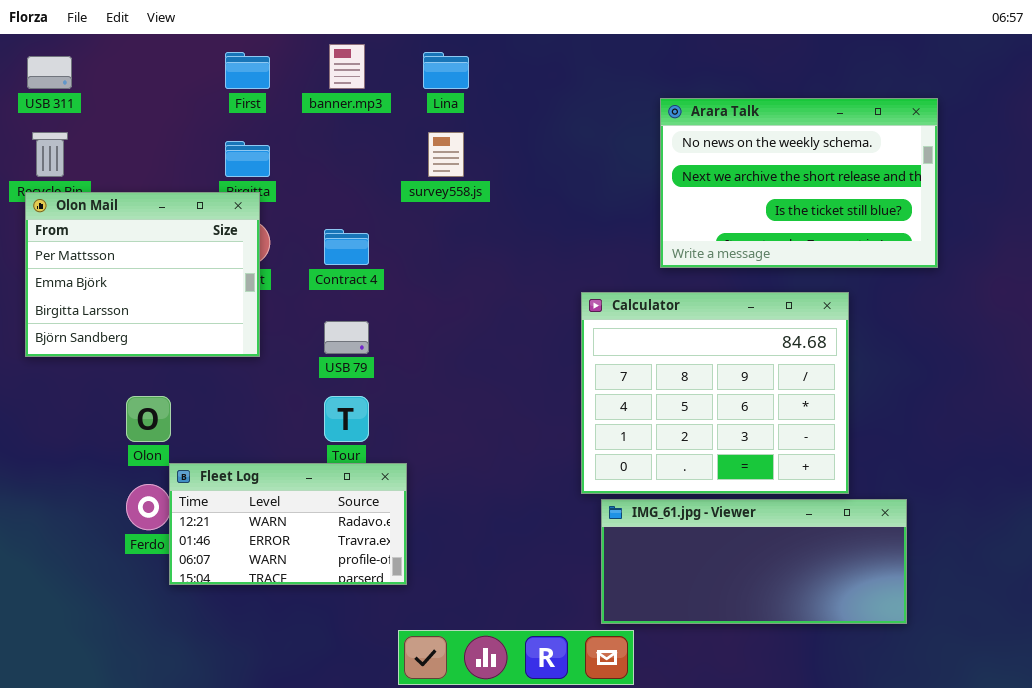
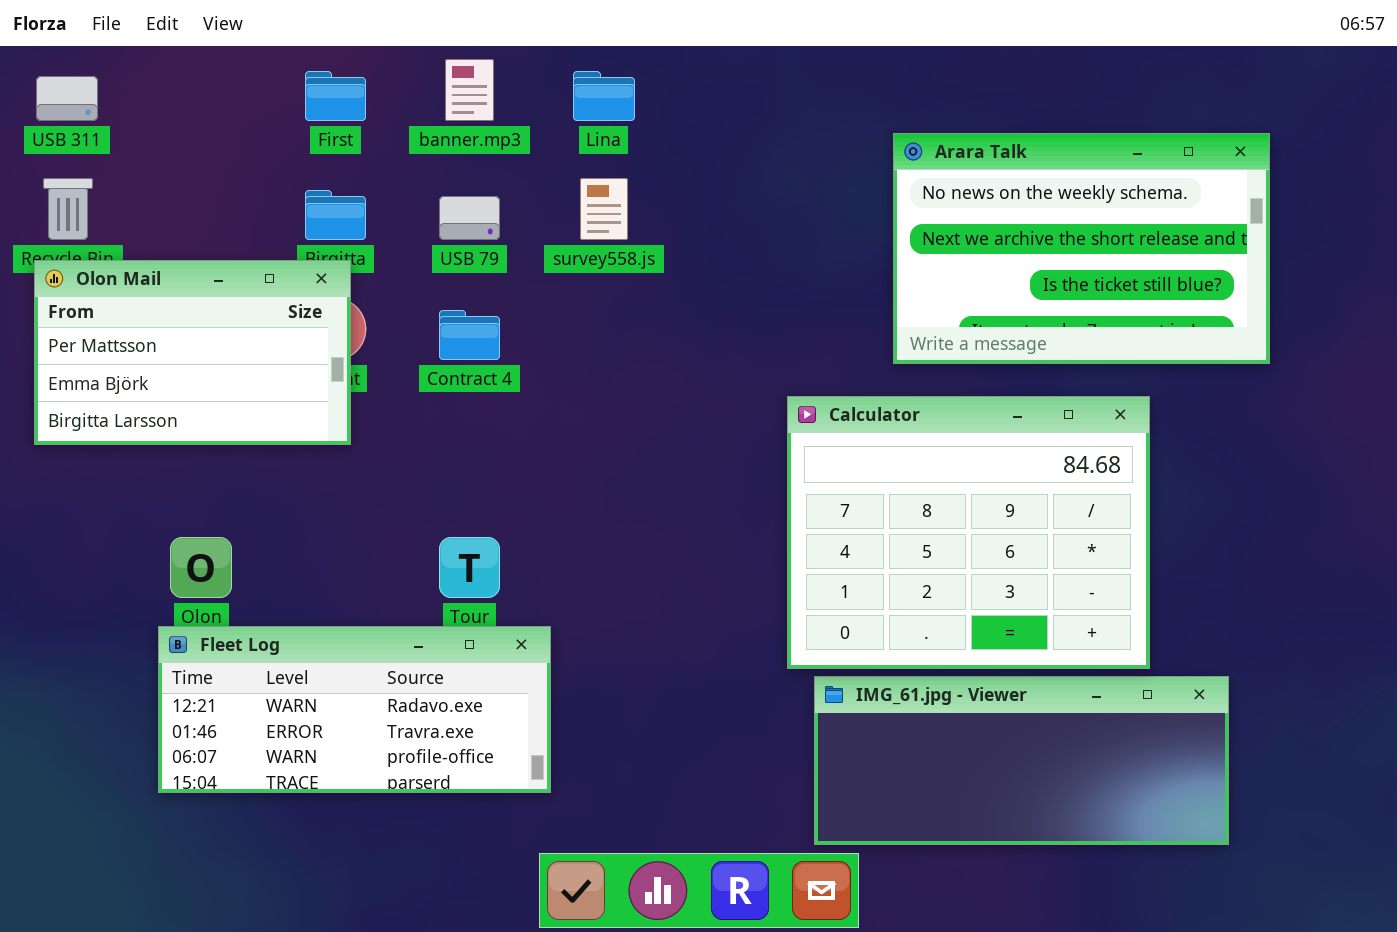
Olon Mail: [25,192,260,357] -> [34,260,351,445], resized
USB 79: [324,321,369,354] -> [439,196,500,240], moved
Fleet Log: [169,463,407,585] -> [158,626,551,793], resized

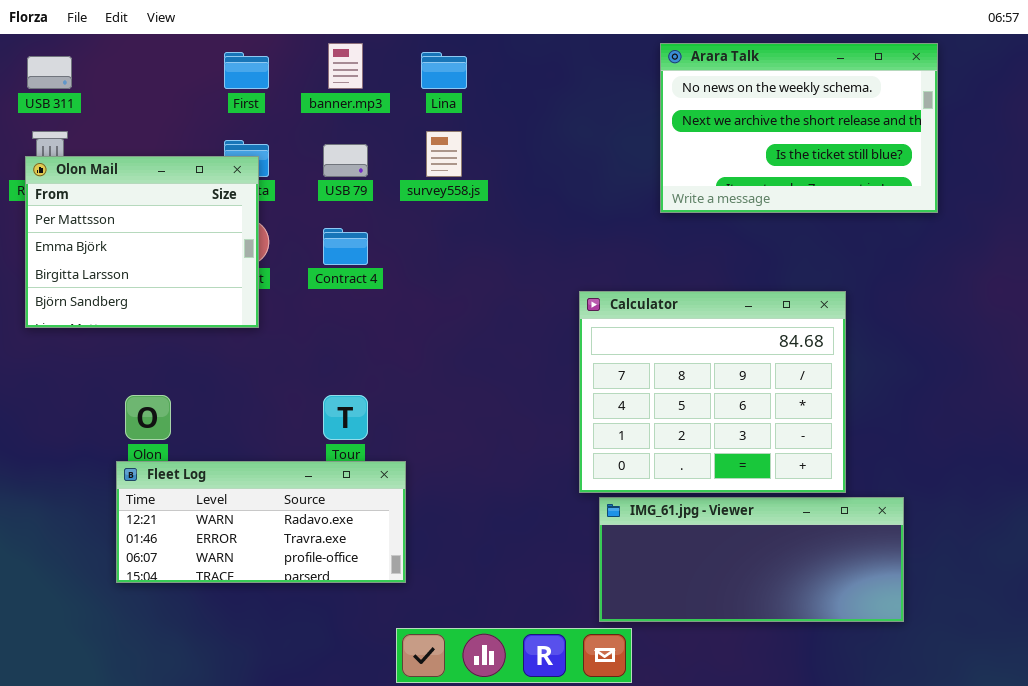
Arara Talk: [893,133,1270,364] -> [660,43,938,213], moved
Olon Mail: [34,260,351,445] -> [25,156,259,328], resized

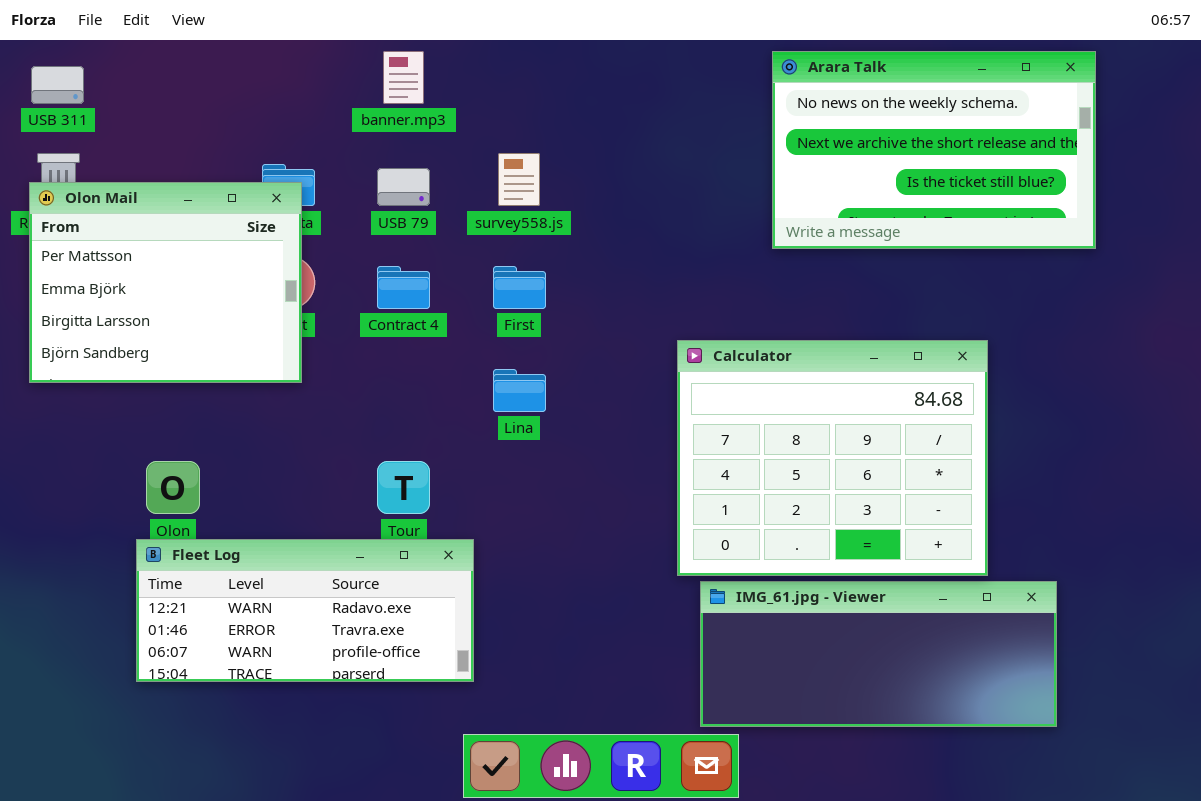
First: [224,52,269,89] -> [493,266,546,309], moved
Lina: [421,52,467,89] -> [493,369,546,412], moved

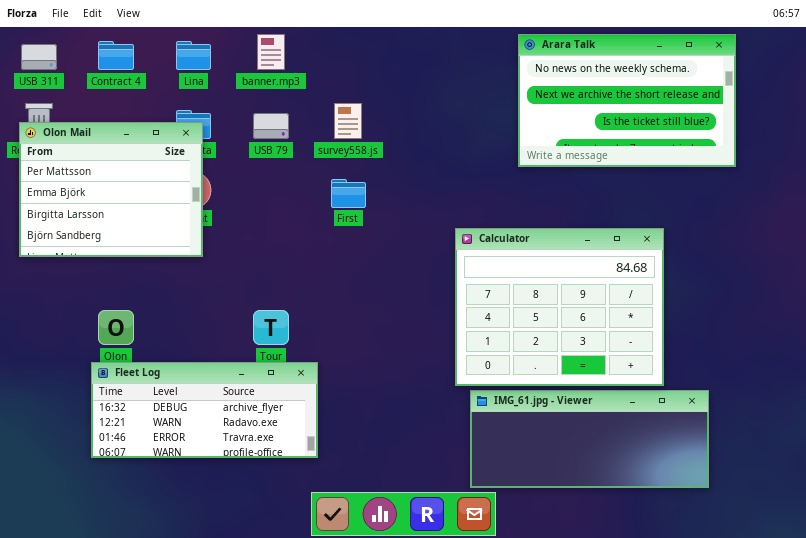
Contract 4: [377,266,430,309] -> [98,41,134,70], moved
Lina: [493,369,546,412] -> [176,41,211,70], moved
Fleet Log: [136,539,474,682] -> [91,362,318,458], scrolled up 1 row

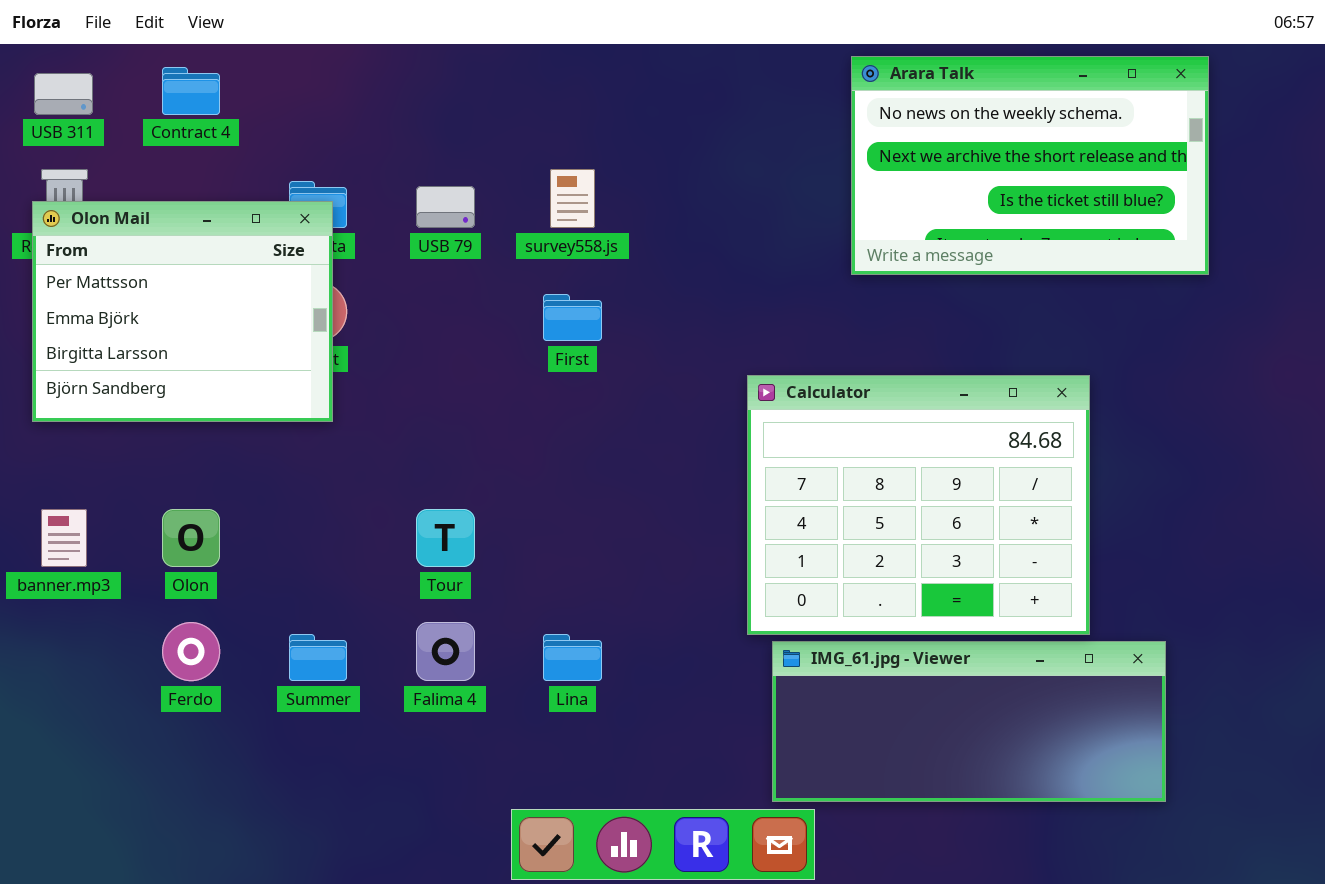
banner.mp3: [257,34,285,70] -> [41,509,87,567], moved
Lina: [176,41,211,70] -> [543,634,602,681], moved
Fleet Log: [91,362,318,458] -> none, closed

